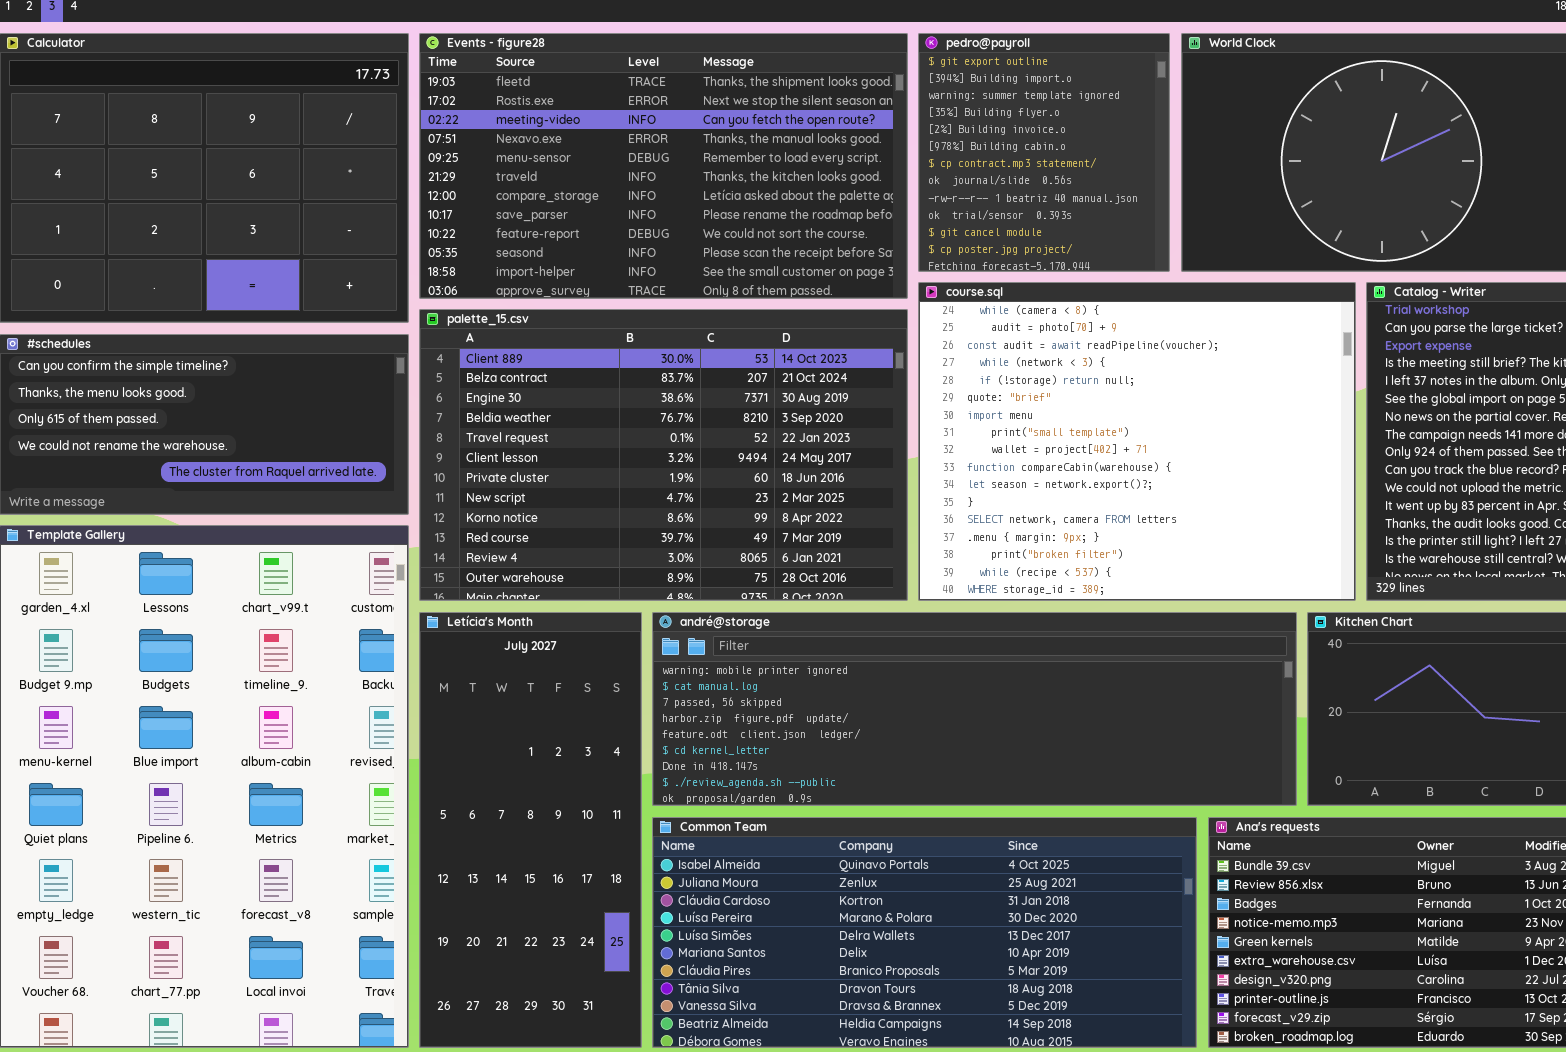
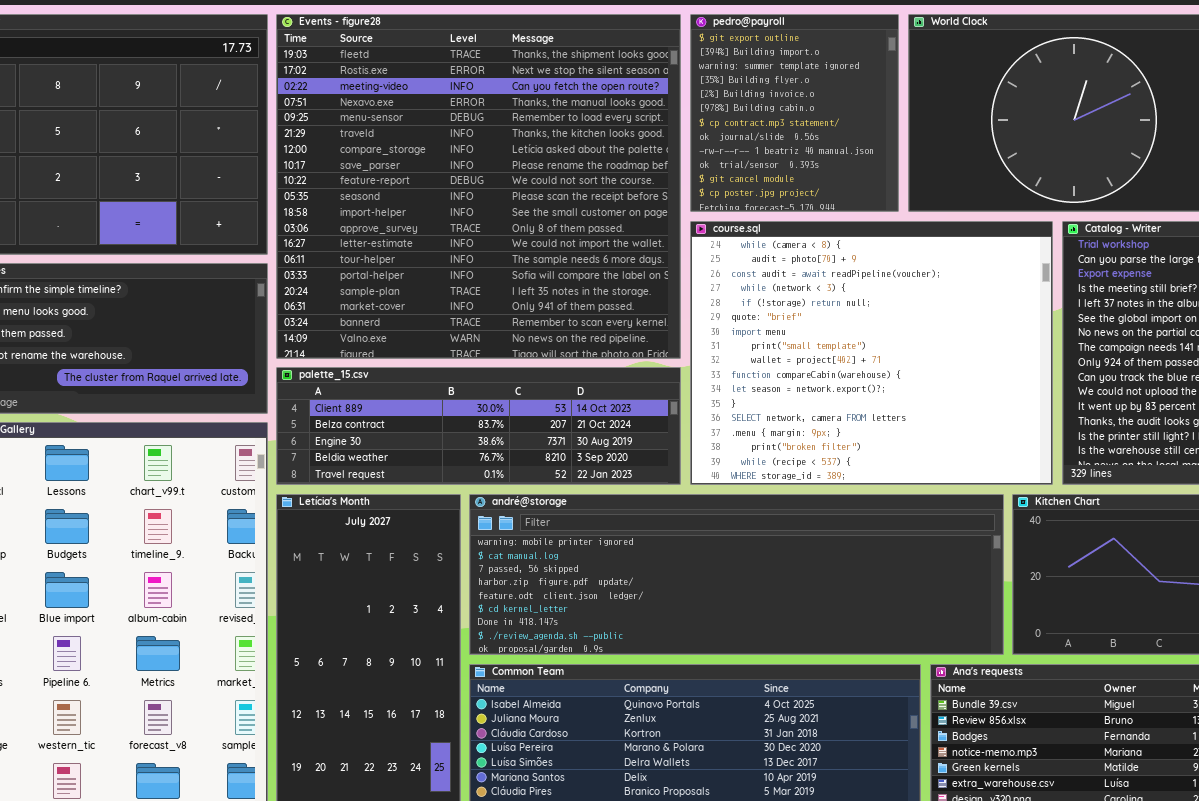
Events - figure28: [419,33,908,299] -> [276,14,681,359], resized
palette_15.csv: [419,309,908,601] -> [276,367,681,485], resized

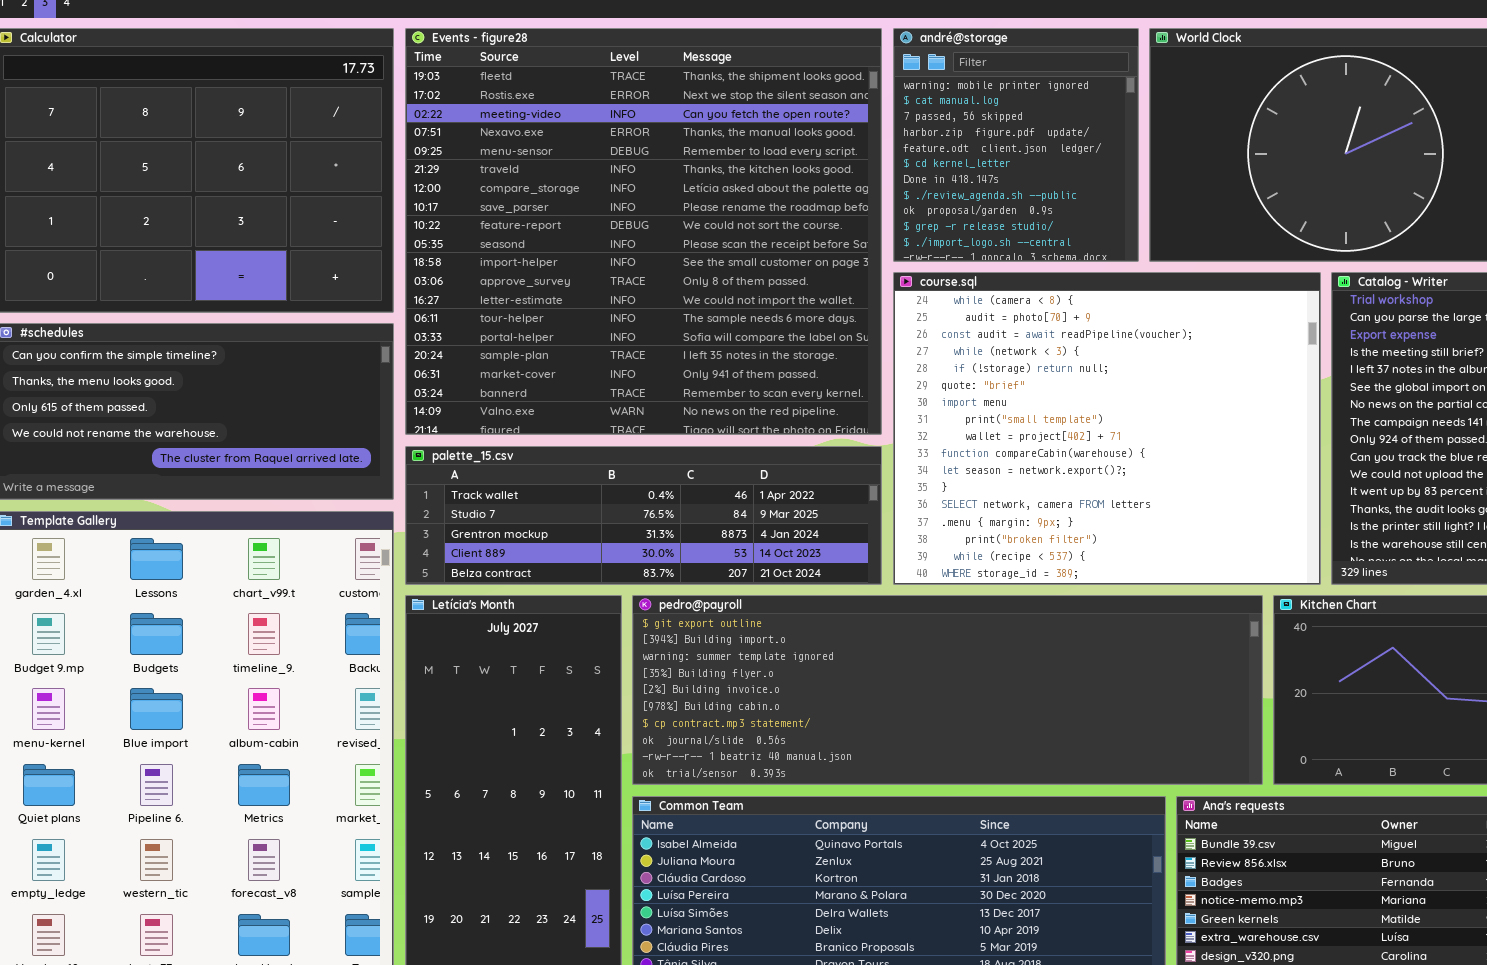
pedro@payroll: [690,14,899,212] -> [632,595,1263,785], moved, resized
palette_15.csv: [276,367,681,485] -> [405,446,882,585], scrolled up 3 rows
andré@storage: [469,494,1004,655] -> [893,28,1139,262], moved, resized

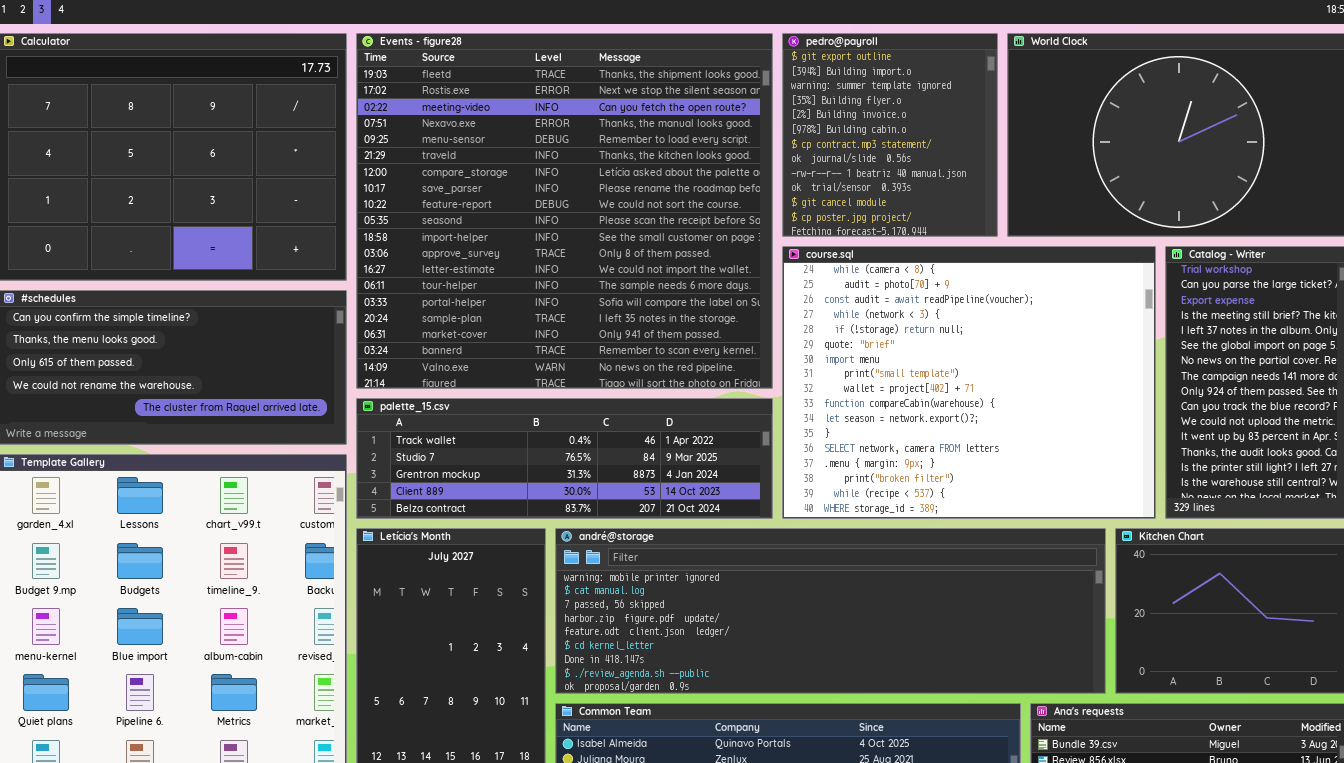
andré@storage: [893,28,1139,262] -> [555,528,1106,694], moved, resized
pedro@payroll: [632,595,1263,785] -> [782,33,998,237], moved, resized

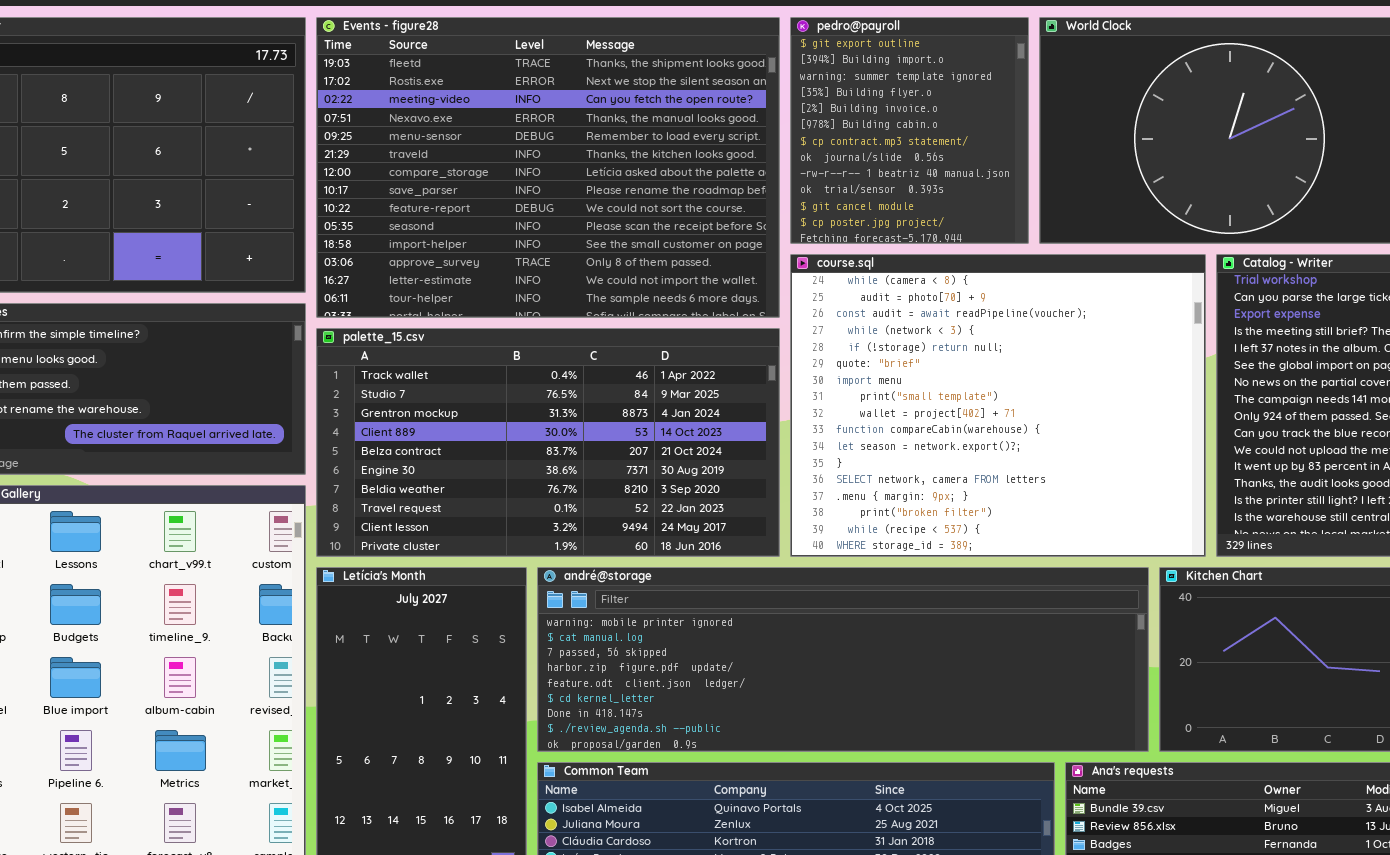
Events - figure28: [356,33,773,389] -> [316,17,780,318], resized
palette_15.csv: [356,398,773,519] -> [316,328,780,557], resized

